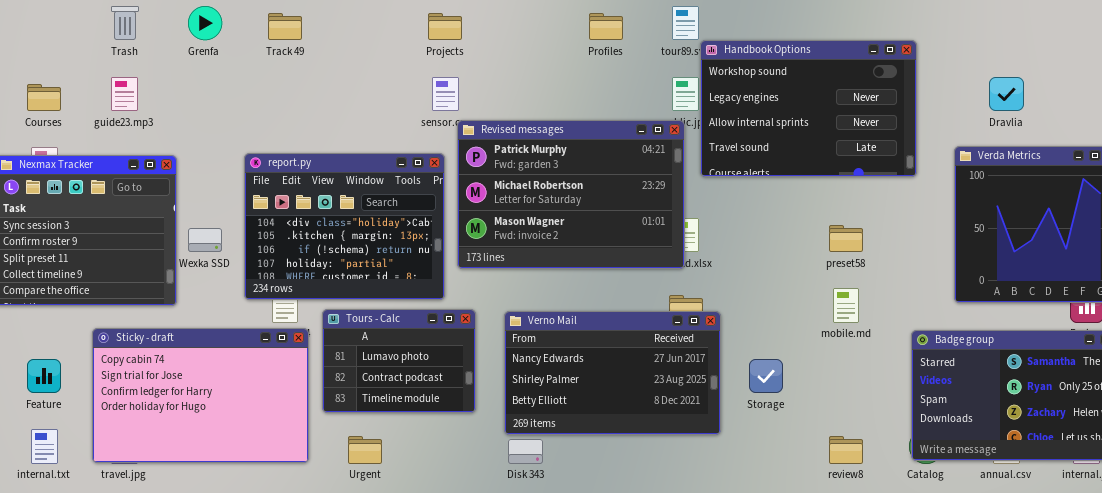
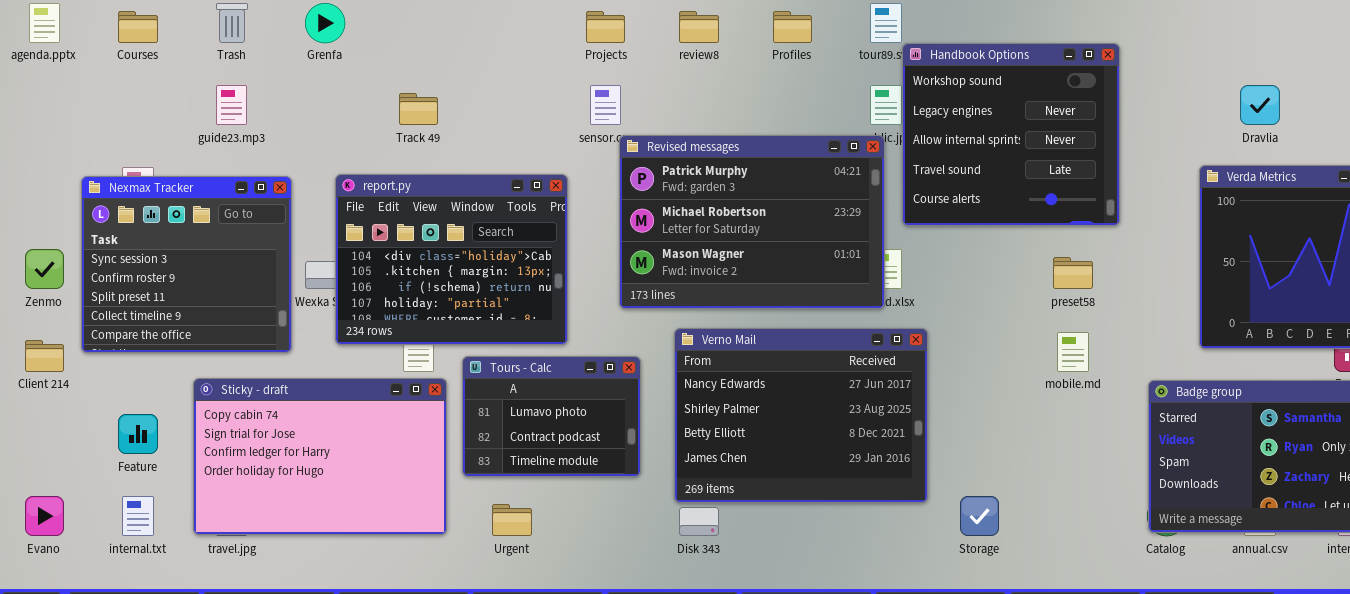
Track 49: [268,13,302,40] -> [399,93,438,125], moved
Handbook Options: [700,40,917,177] -> [902,43,1120,226], resized
Courses: [27,84,61,111] -> [118,11,158,43], moved
report.py: [244,153,445,300] -> [335,174,568,345], moved
Verno Mail: [504,311,721,435] -> [674,328,928,503], resized
Storage: [749,359,783,393] -> [960,496,999,536], moved
review8: [829,436,863,464] -> [679,11,719,43], moved

